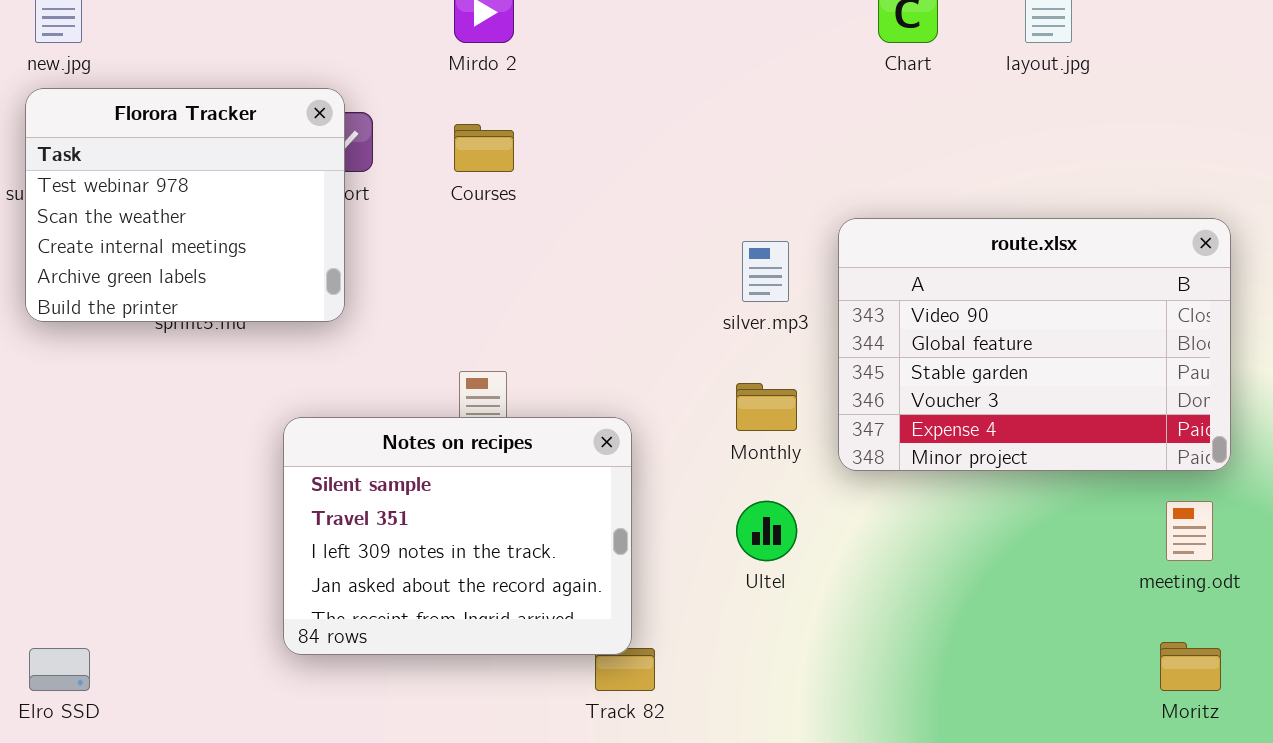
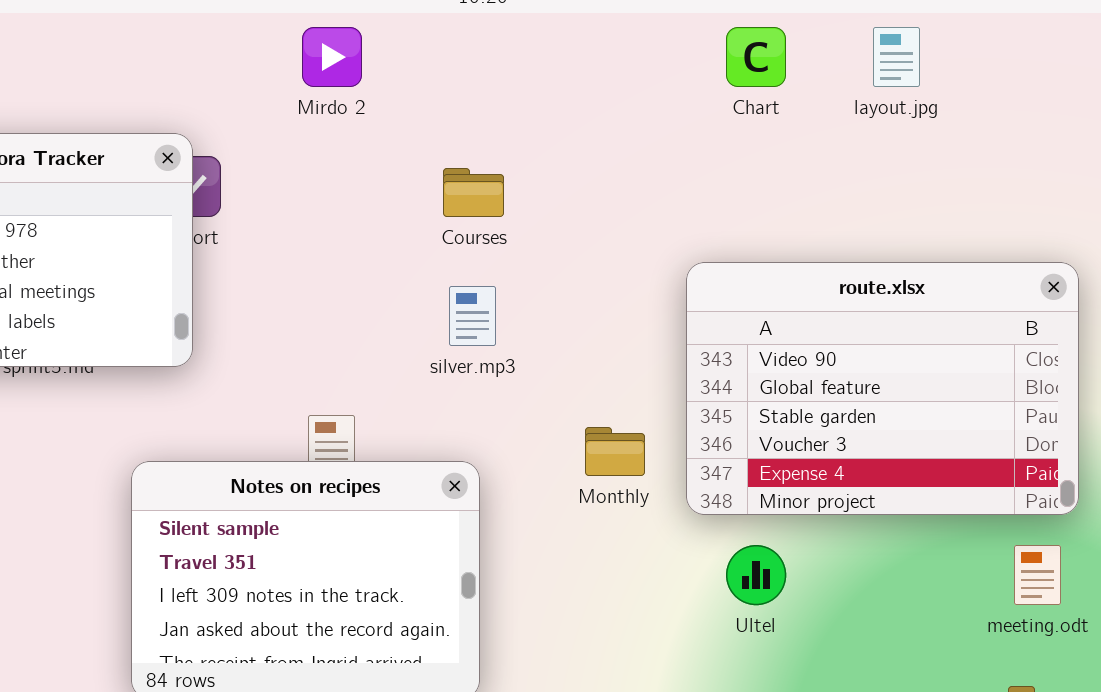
Courses: [454,124,514,172] -> [443,168,504,217], moved
silver.mp3: [742,241,789,302] -> [449,286,496,346], moved
Ultel: [736,501,797,561] -> [726,545,786,605], moved

